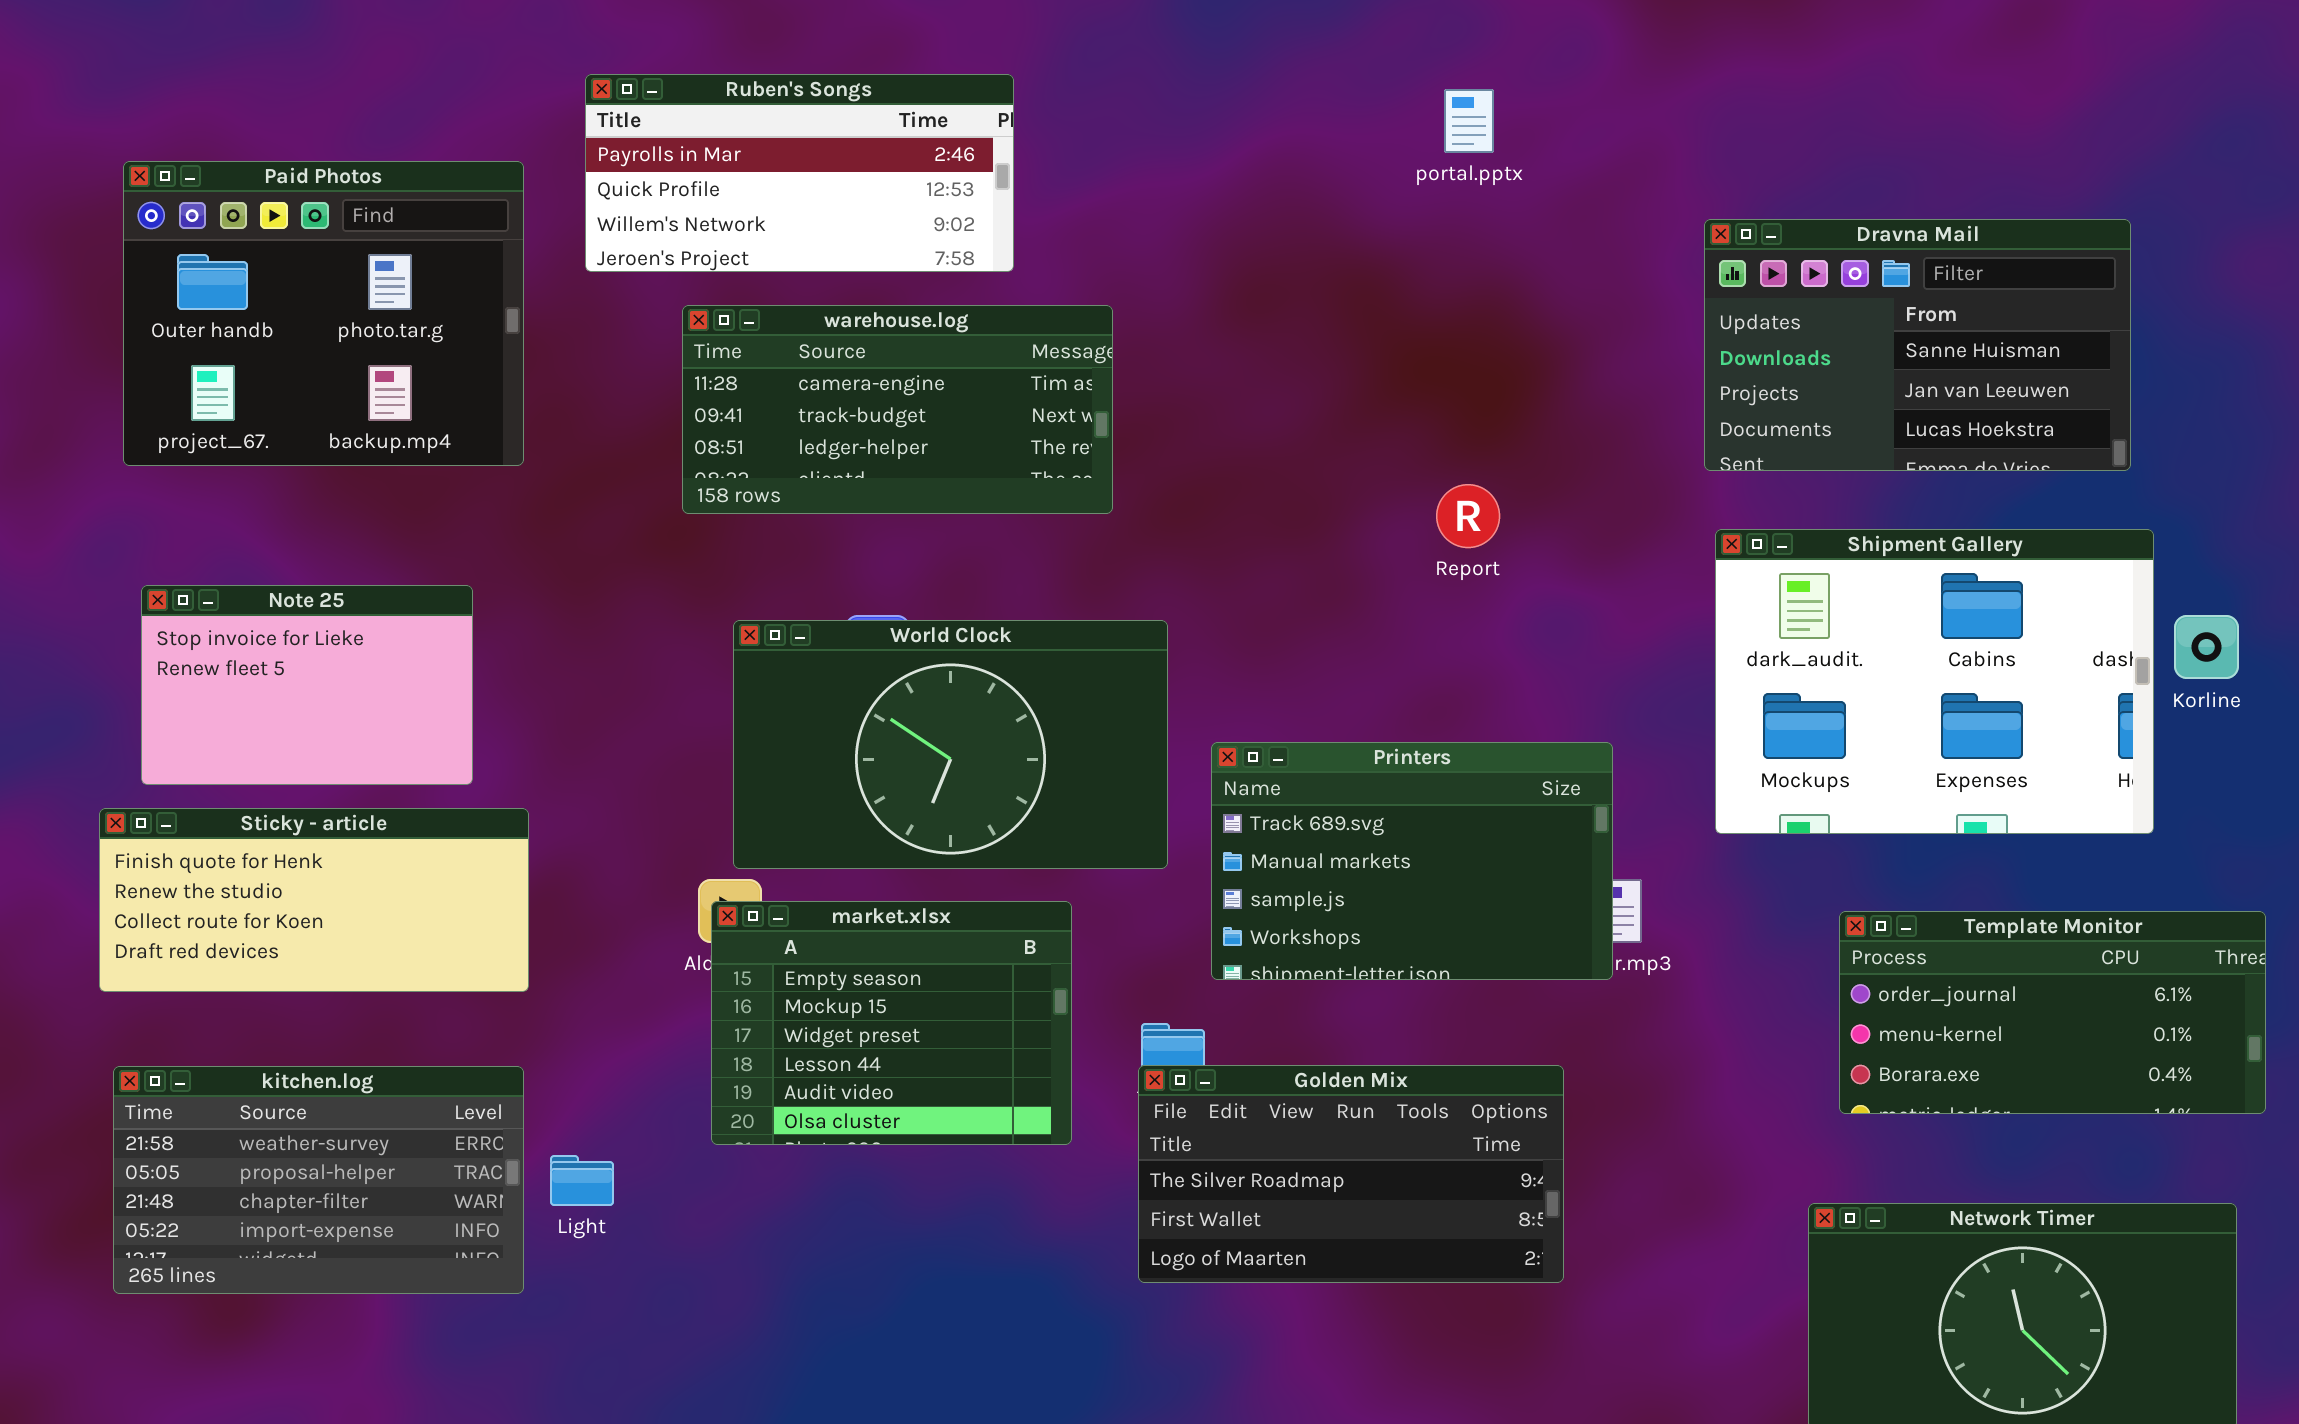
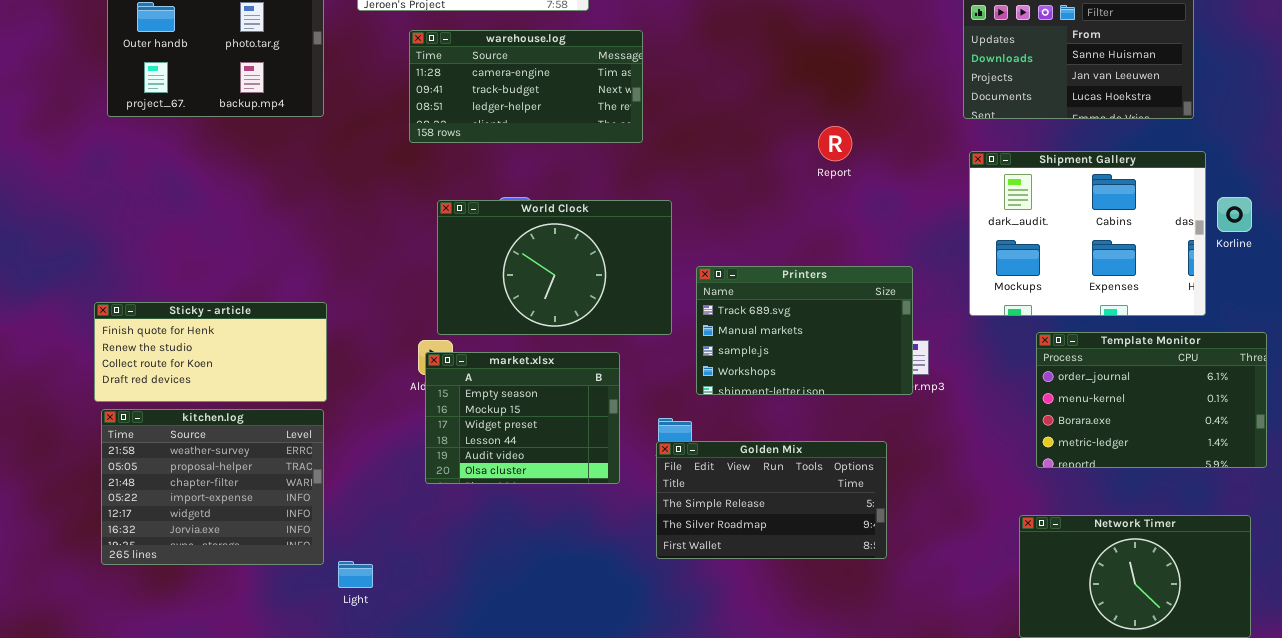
Note 25: [141,585,473,785] -> none, closed
Template Monitor: [1839,911,2266,1114] -> [1036,332,1267,468], resized
Golden Mix: [1138,1065,1564,1283] -> [656,441,887,559], scrolled up 1 row
kitchen.log: [113,1066,524,1294] -> [101,409,324,565], resized
Light: [550,1155,614,1206] -> [338,561,373,588], moved

